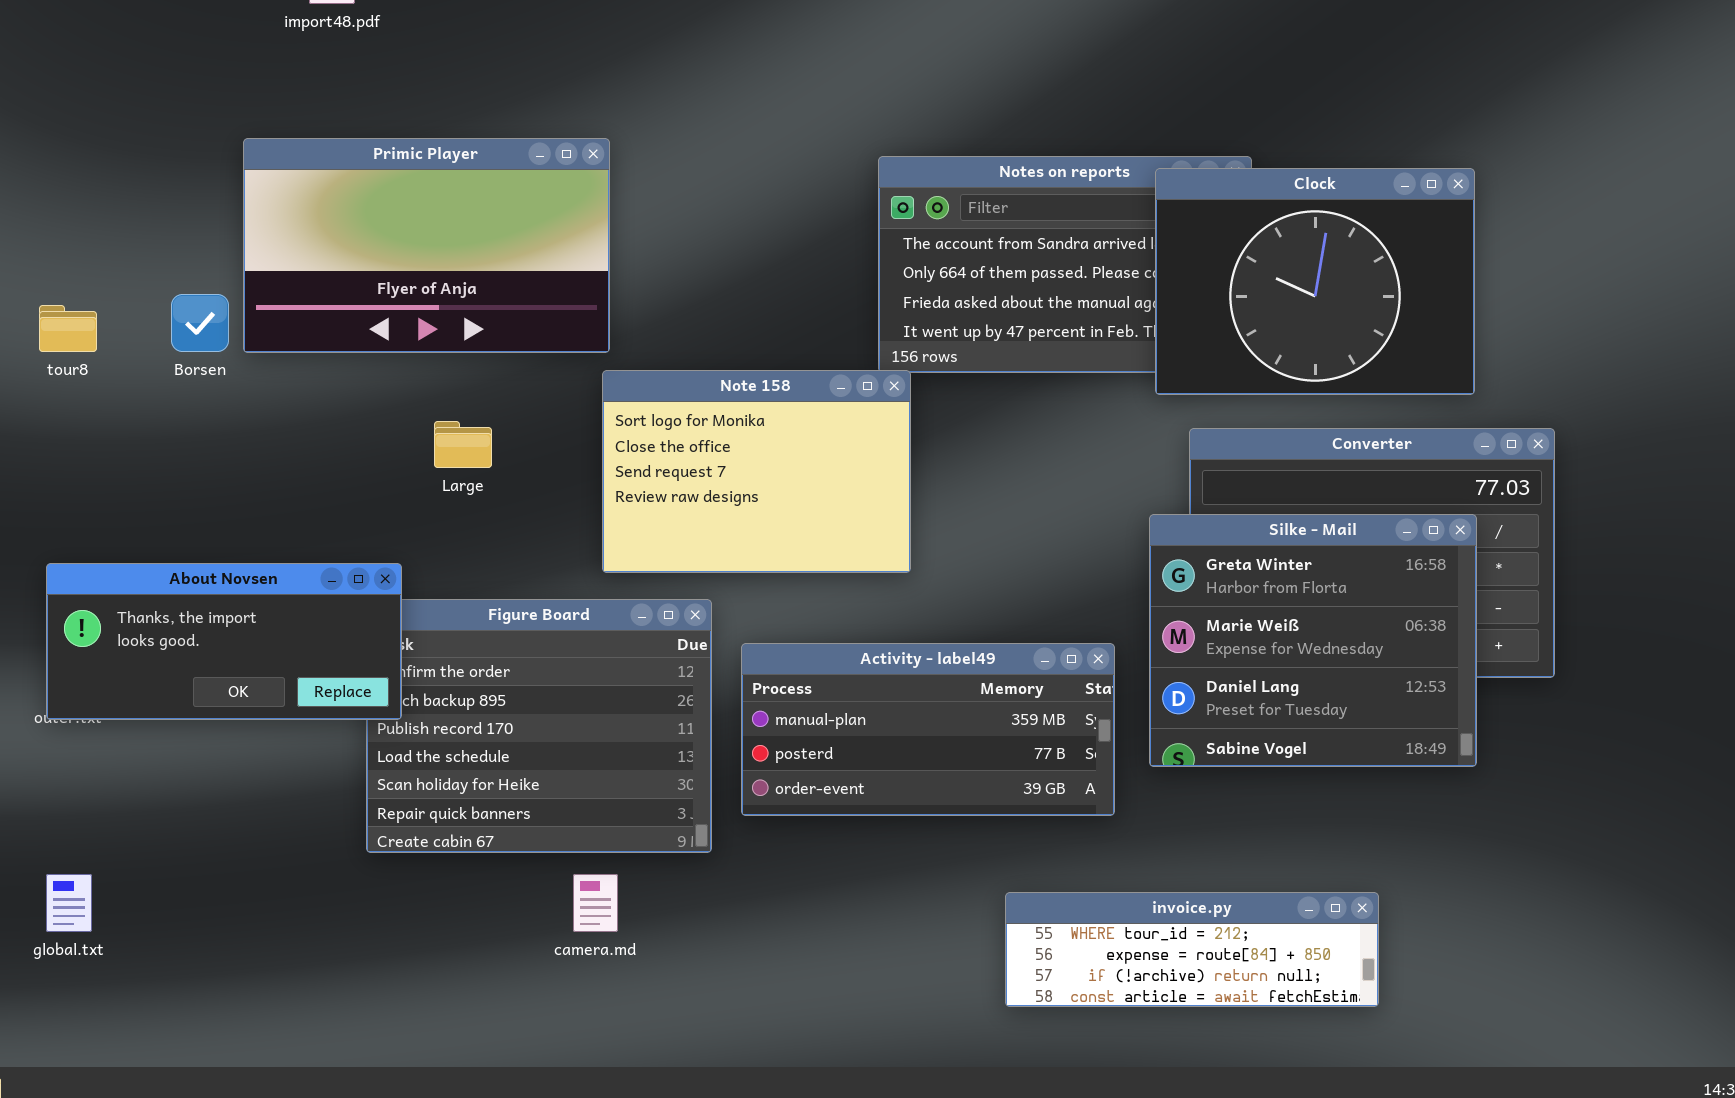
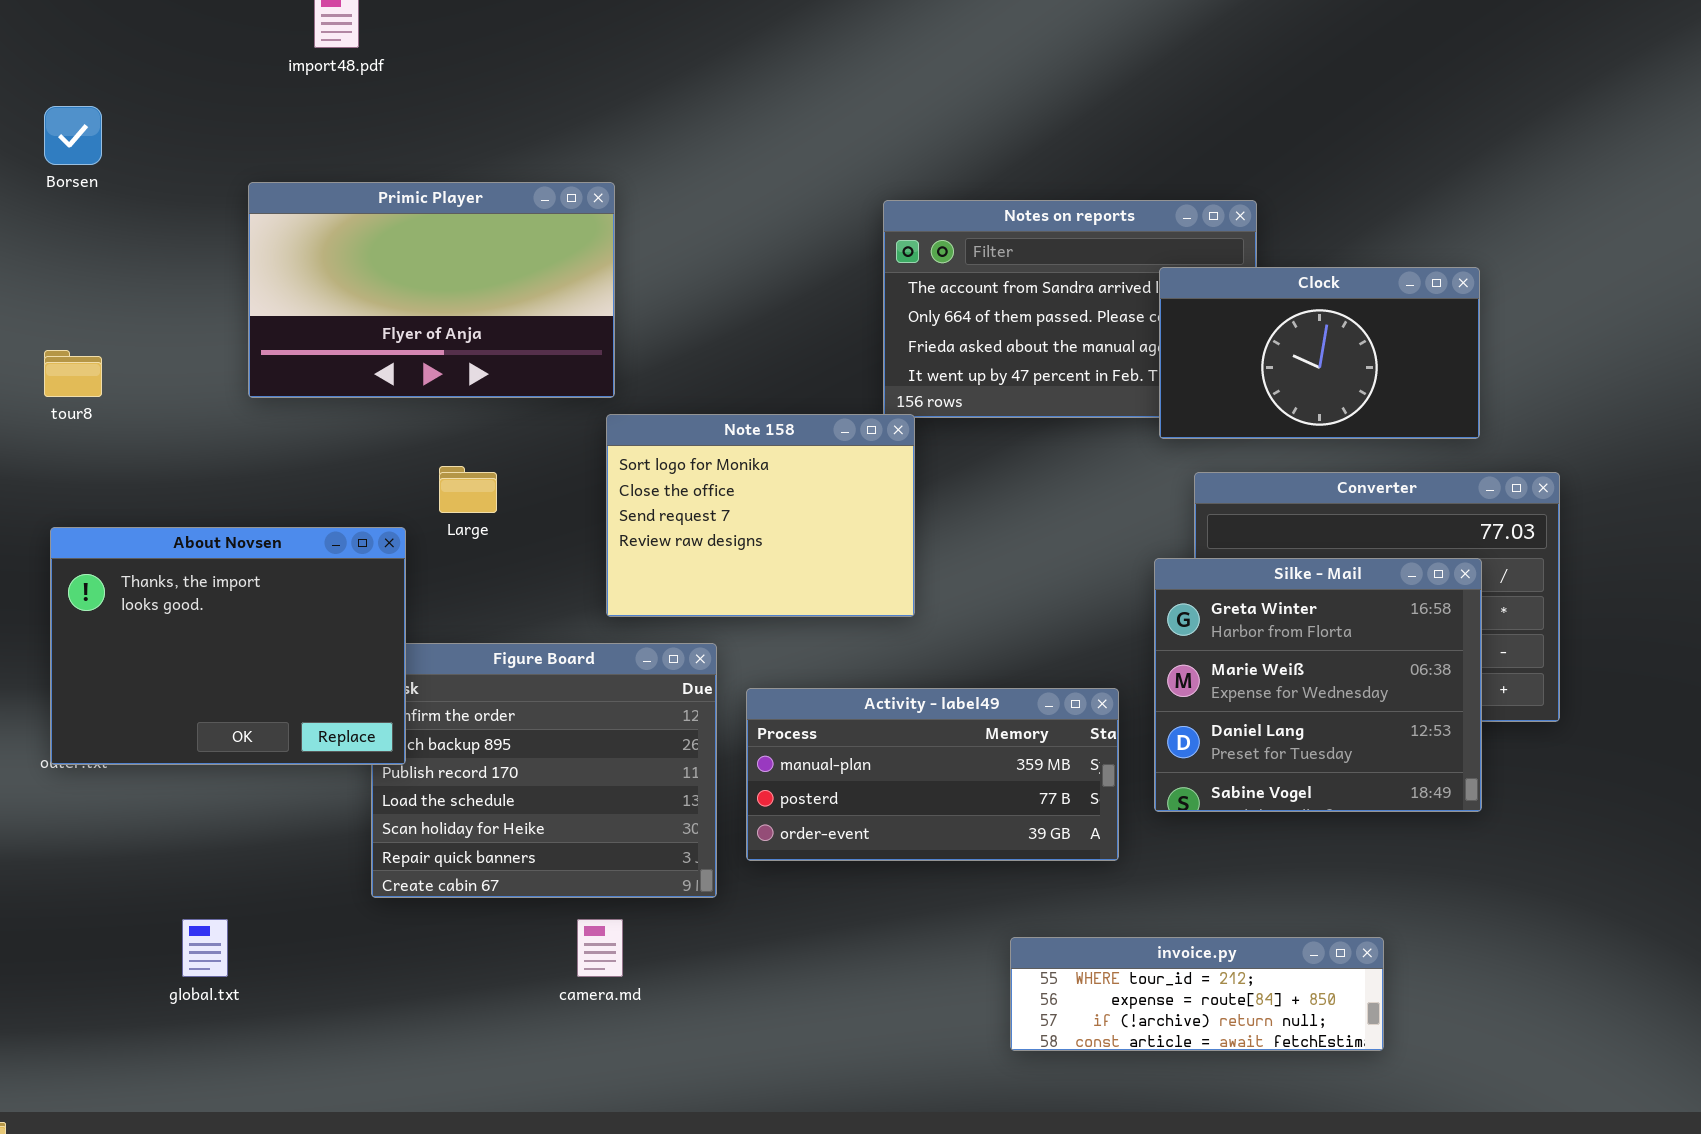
Clock: [1155,168,1475,395] -> [1159,267,1480,439], resized
Borsen: [171,294,229,352] -> [44,106,102,165], moved
About Novsen: [46,563,402,720] -> [50,527,406,765], resized
global.txt: [46,874,92,932] -> [182,919,228,977], moved

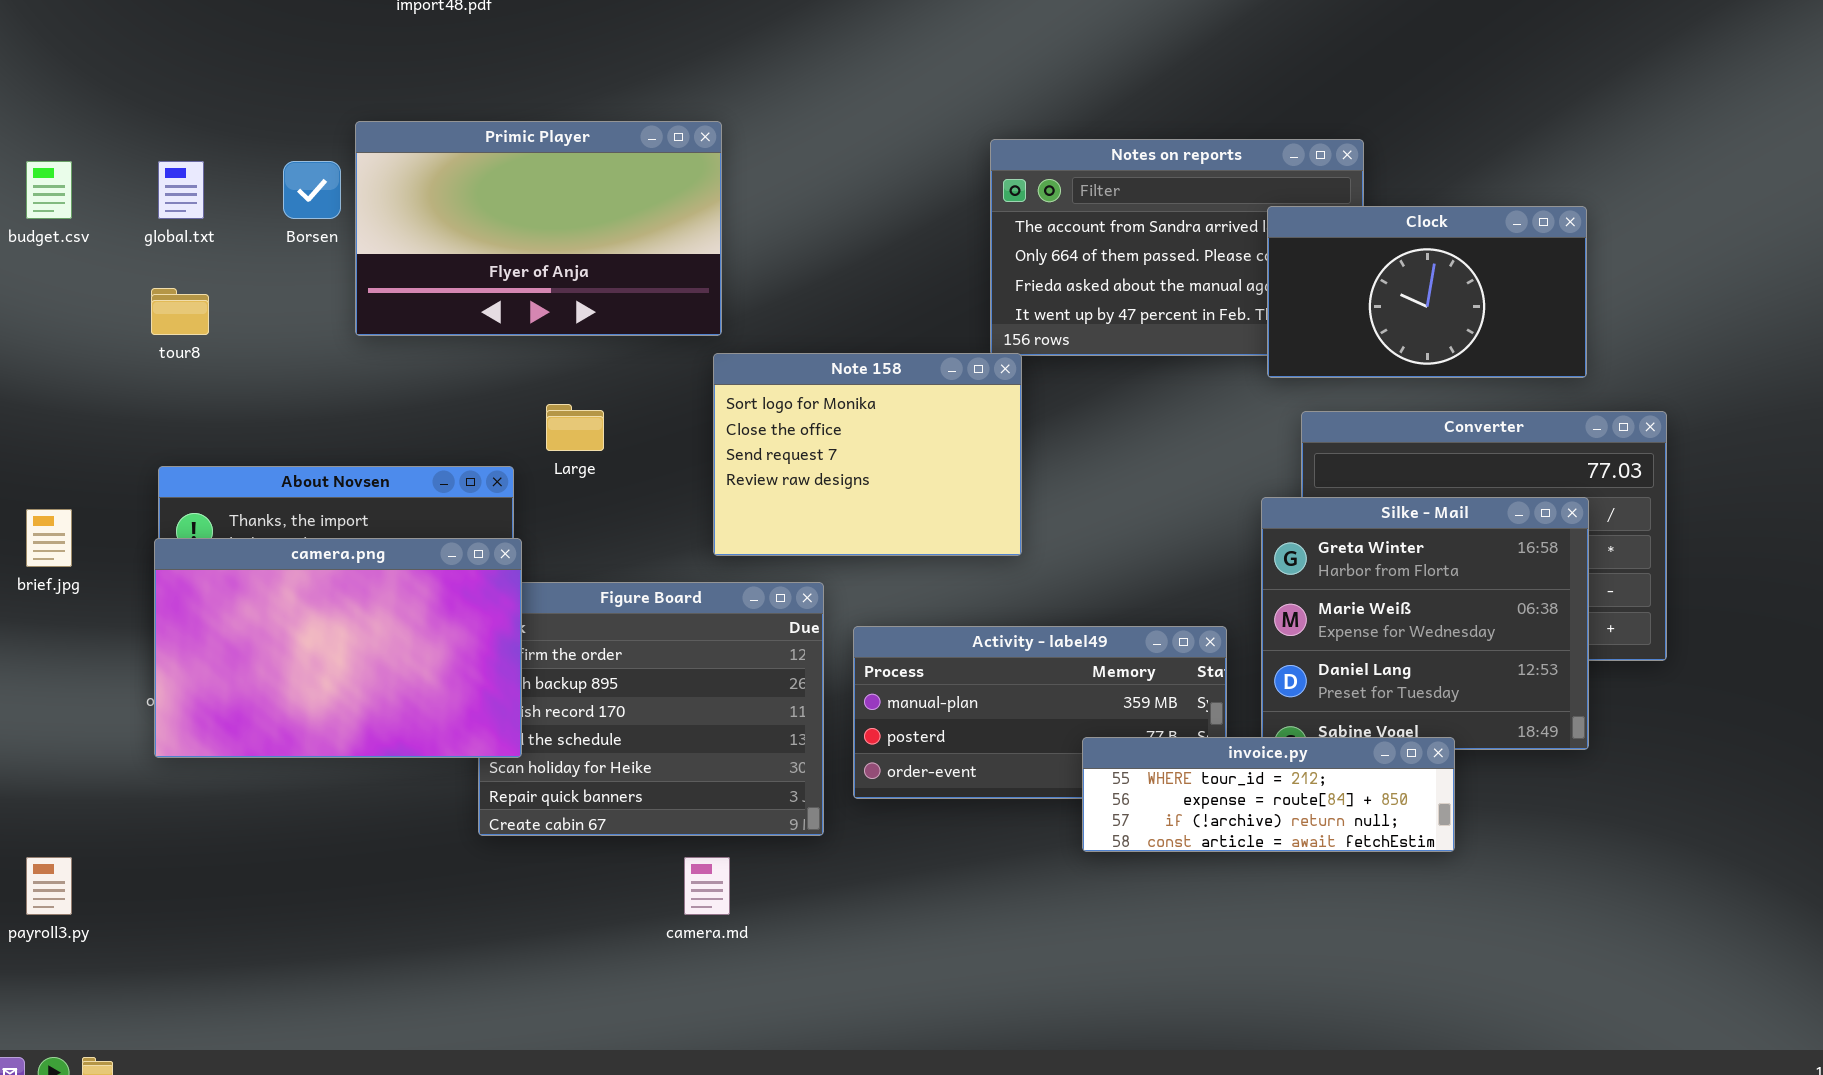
Borsen: [44,106,102,165] -> [283,161,341,219], moved
camera.png: none -> [154,538,522,758], opened
global.txt: [182,919,228,977] -> [158,161,204,219], moved
invoice.py: [1010,937,1384,1051] -> [1082,737,1455,852], moved

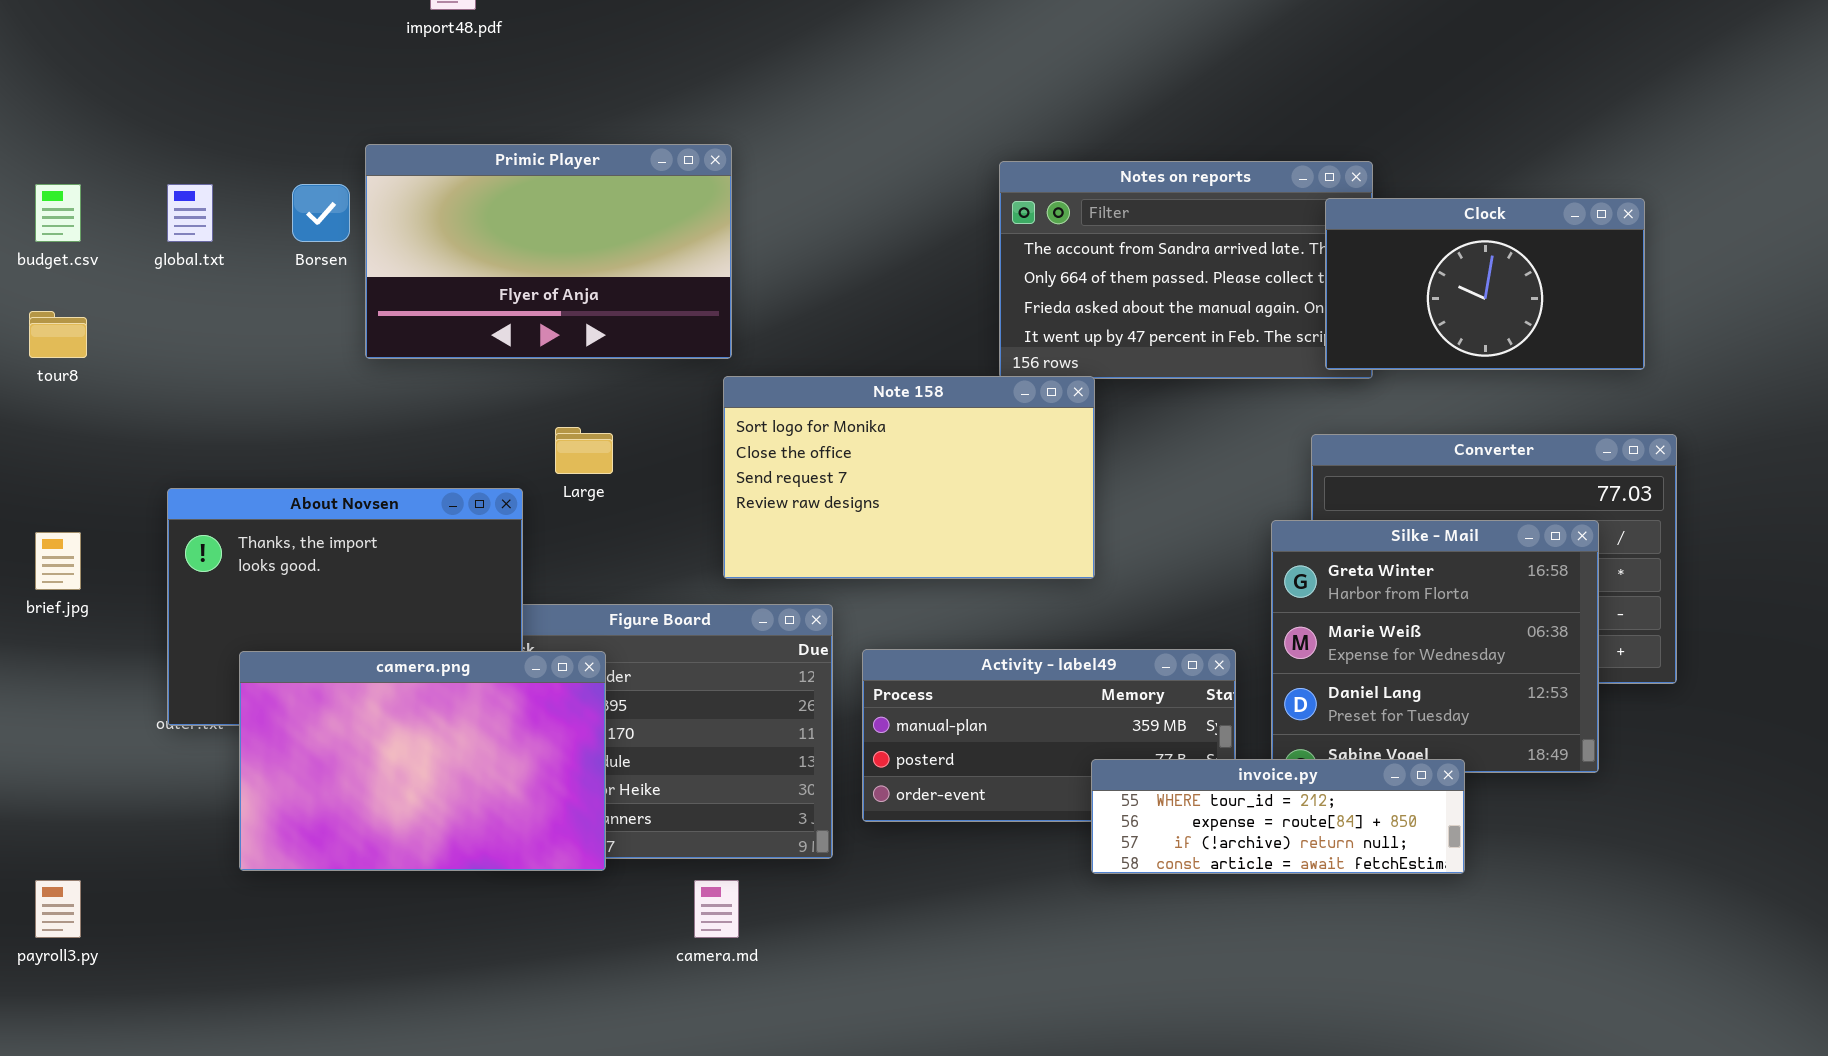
Clock: [1267,206,1587,378] -> [1325,198,1645,370], moved
tour8: [151,288,209,335] -> [29,311,87,358], moved
Note 158: [713,353,1022,556] -> [723,376,1095,579], resized
camera.png: [154,538,522,758] -> [239,651,606,871], moved

